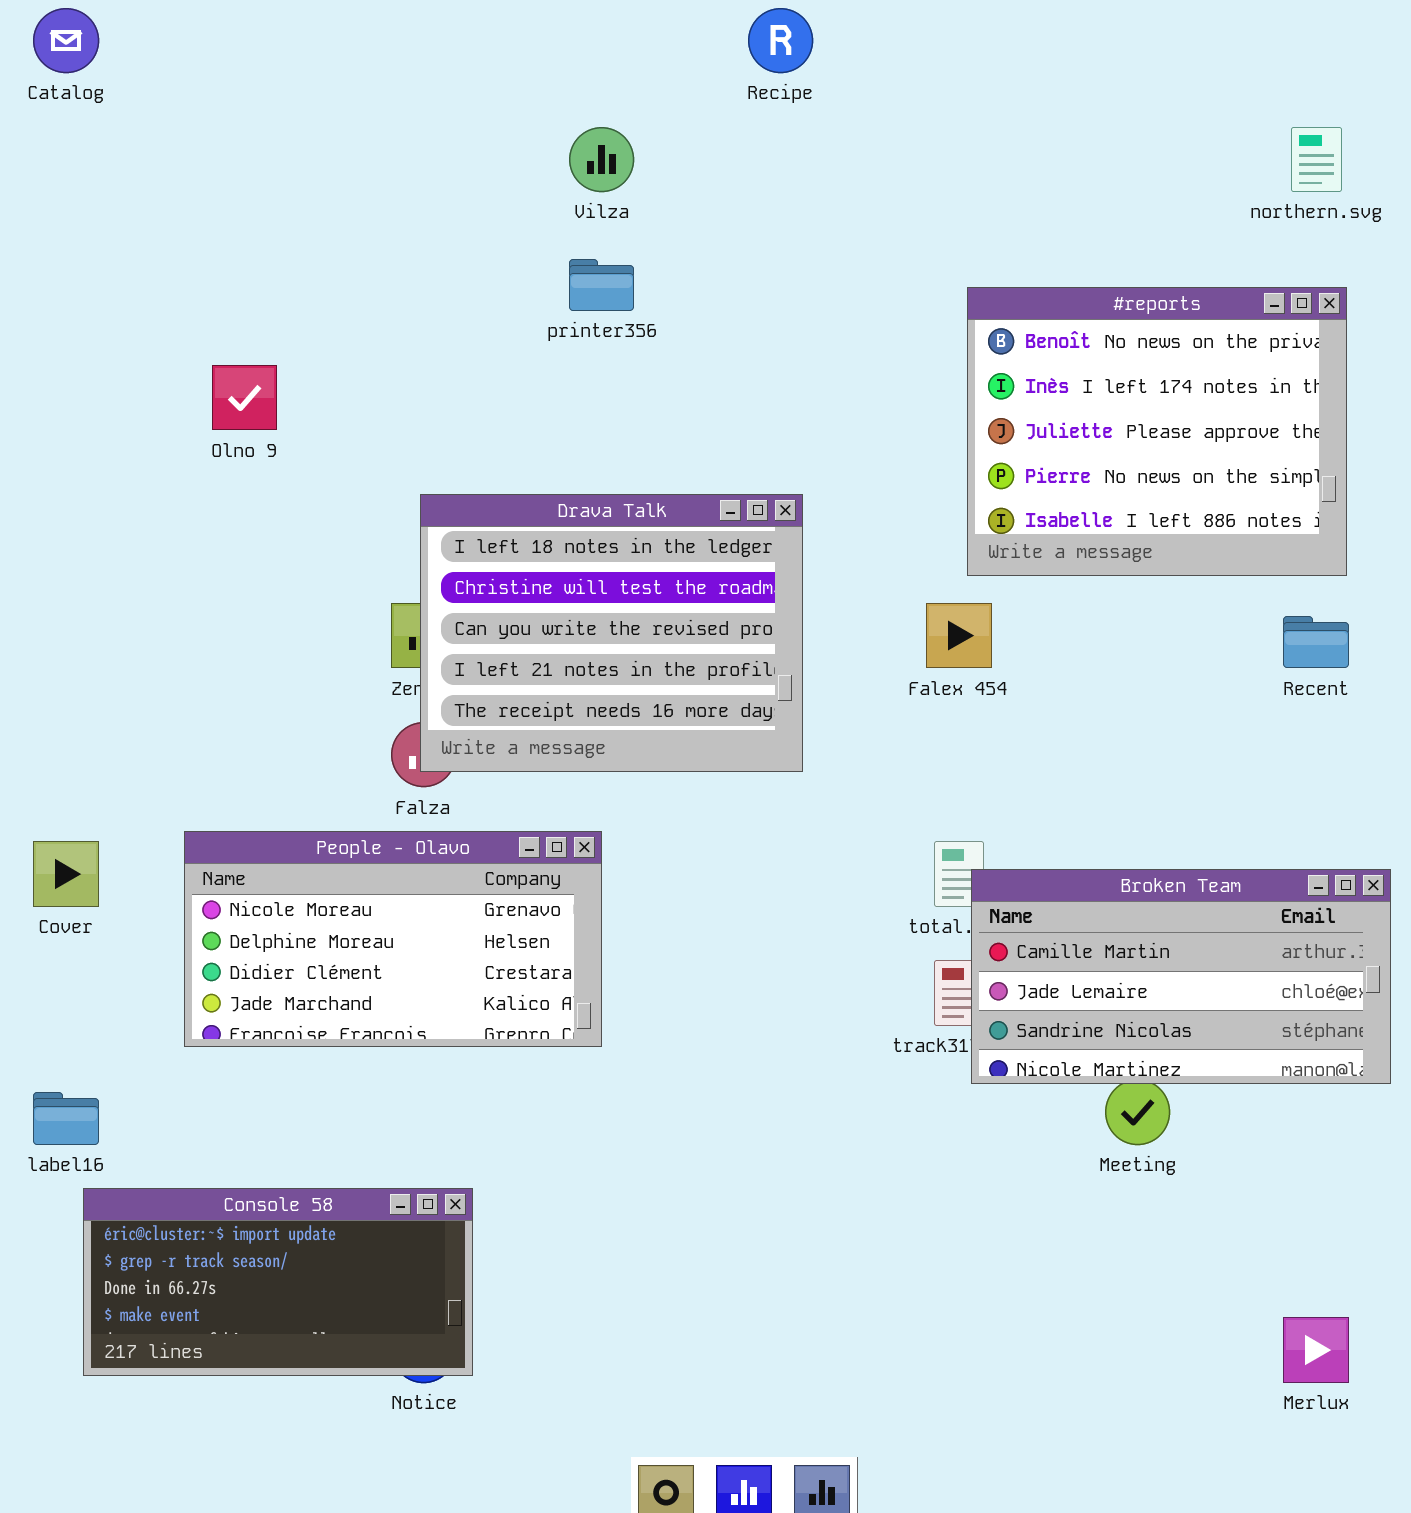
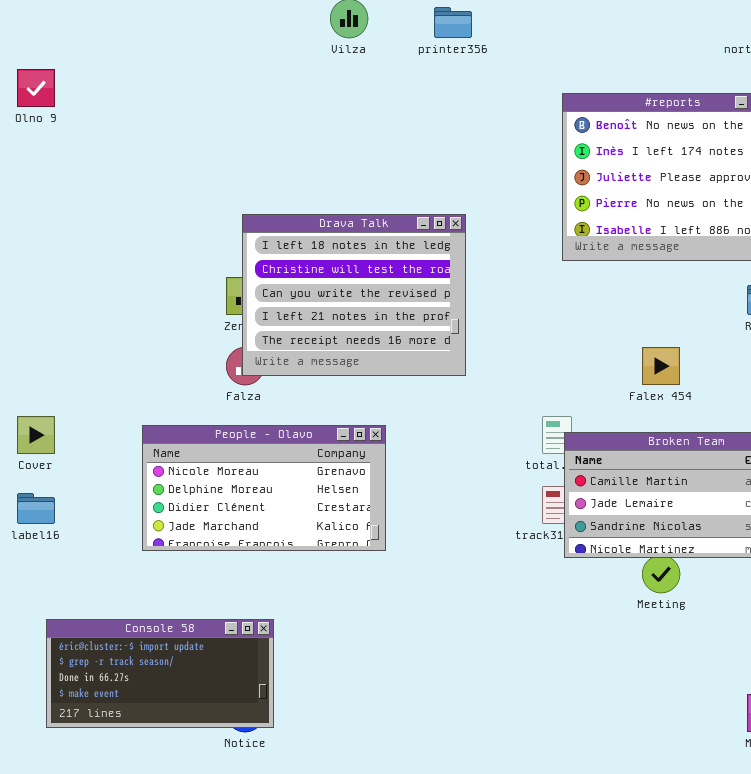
printer356: [569,259,634,311] -> [434,7,472,38], moved
Olno 9: [212,365,277,430] -> [17,69,55,107], moved
Falex 454: [926,603,992,668] -> [642,347,680,385], moved
People - Olavo: [184,831,602,1047] -> [142,425,386,551], moved
label16: [33,1092,99,1145] -> [17,493,55,524], moved

